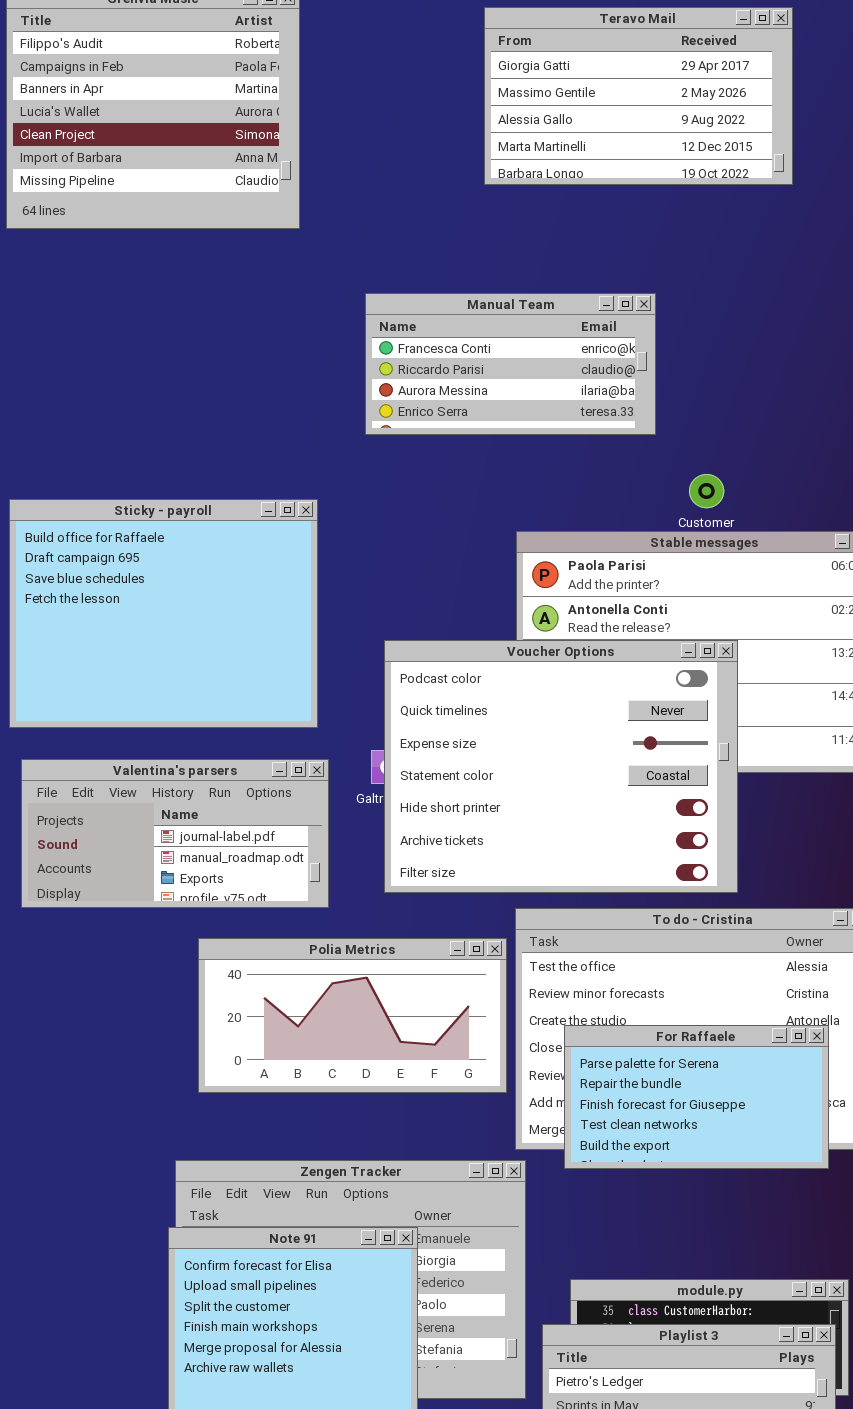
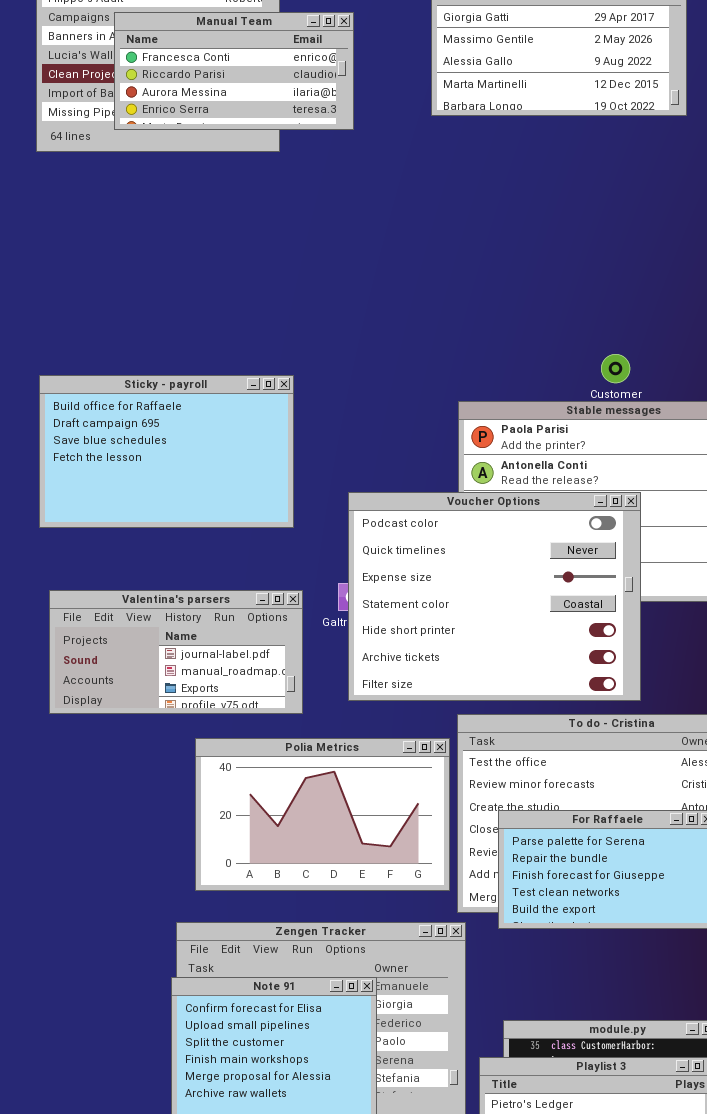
Manual Team: [365,293,656,435] -> [114,12,354,130], moved
Sticky - payroll: [9,499,318,728] -> [39,375,294,528], resized
Polia Metrics: [198,938,507,1093] -> [195,738,450,891], resized

